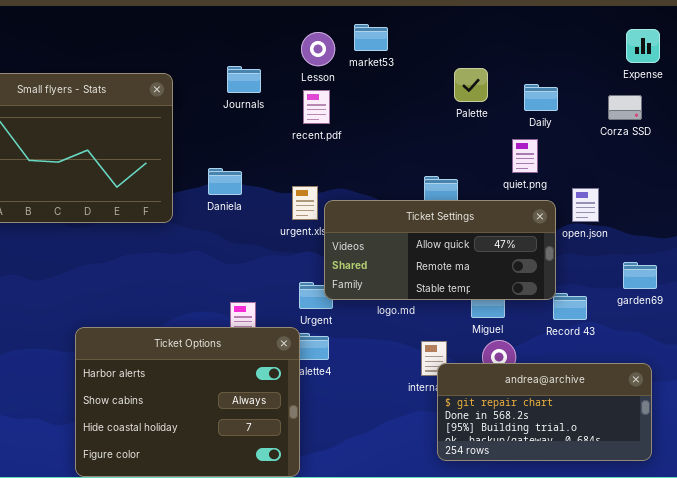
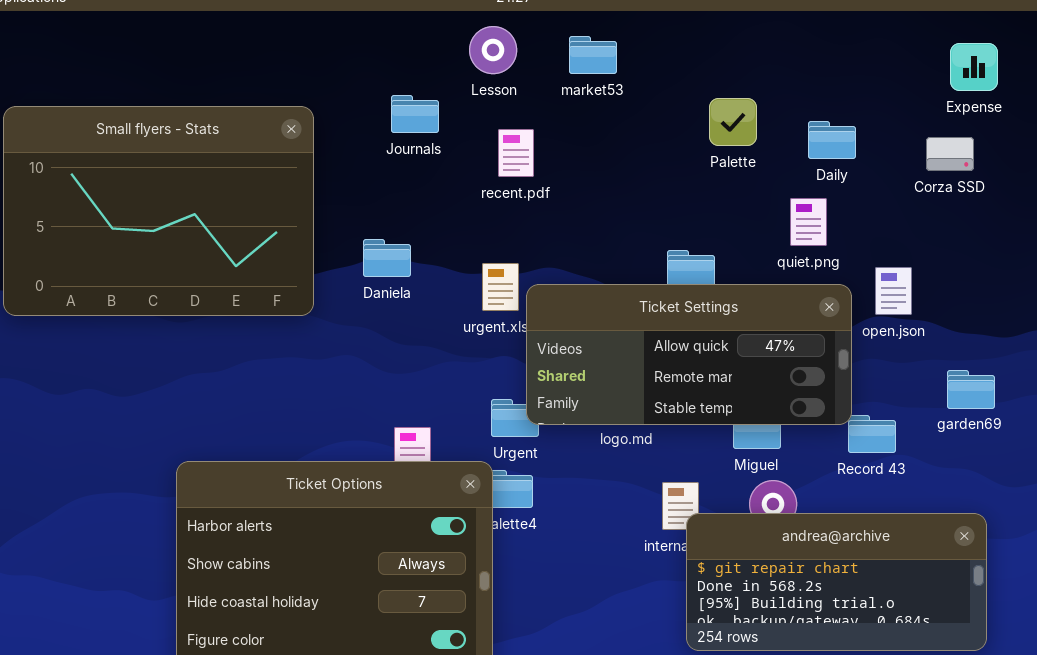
Lesson: [301,32,335,66] -> [469,26,517,74], moved

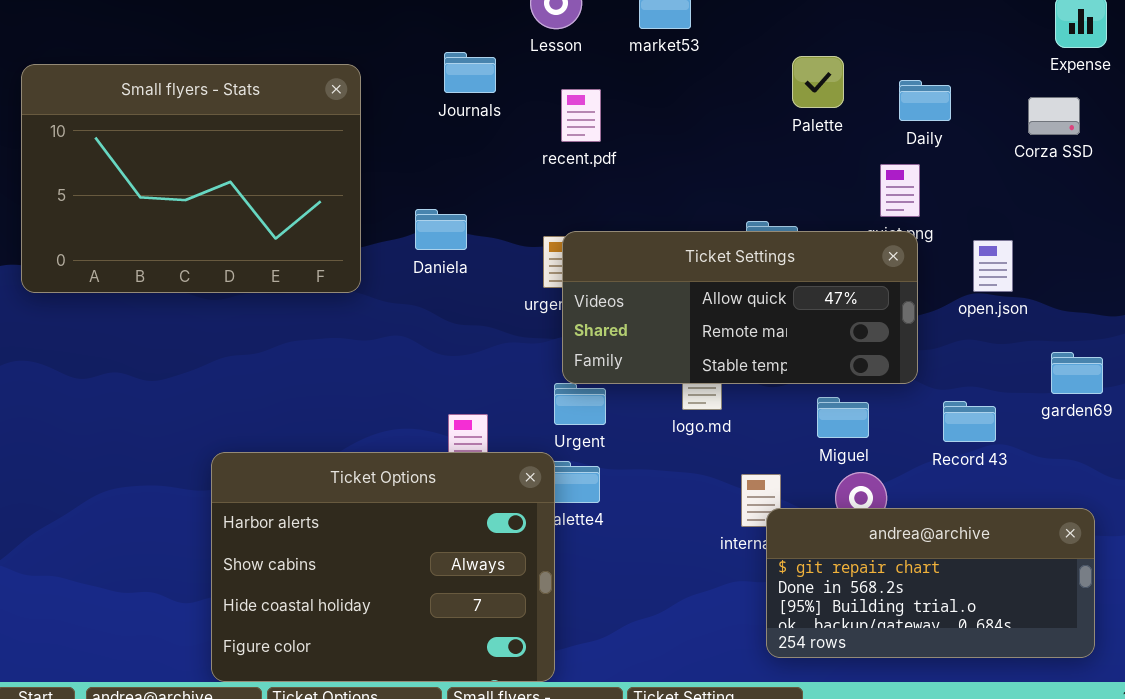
Ticket Settings: [526,284,852,425] -> [562,231,918,384], moved

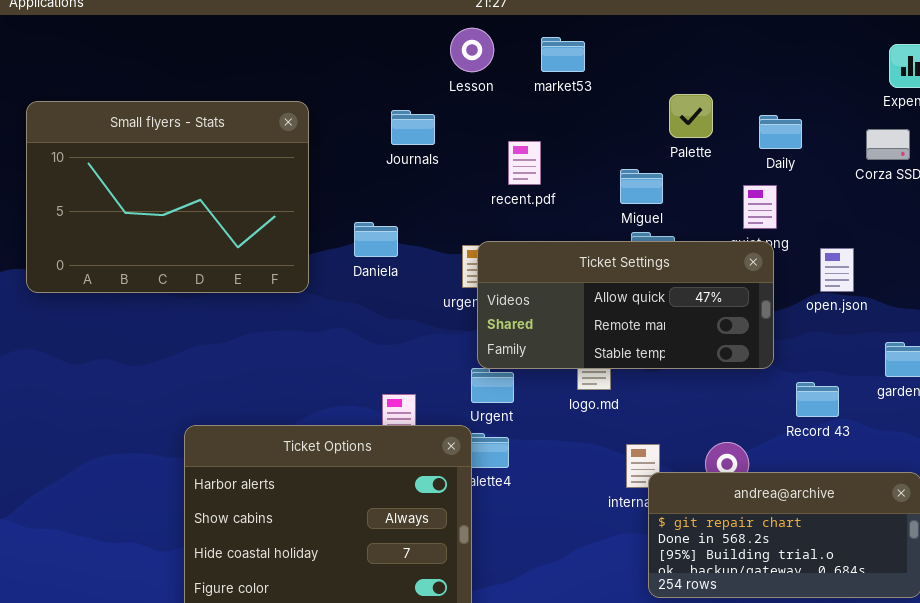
Journals: [444,52,496,93] -> [391,110,435,145], moved
recent.pdf: [561,89,601,142] -> [508,141,541,185], moved
Miguel: [817,397,869,438] -> [620,169,663,204], moved

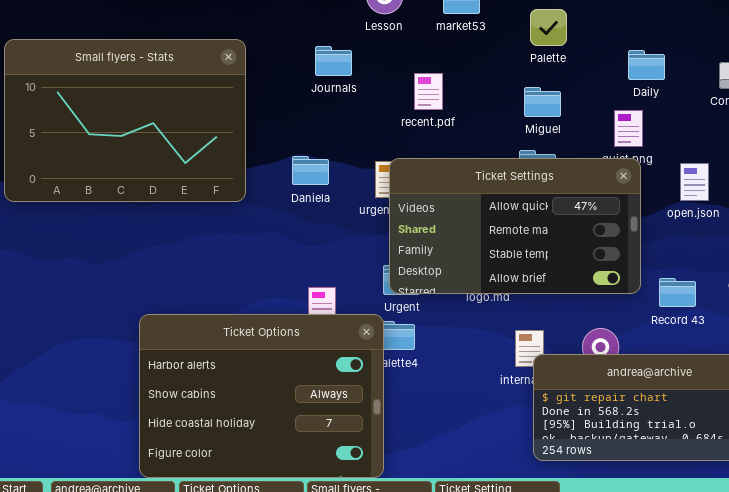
Palette: [669,94,713,138] -> [530,9,567,46], moved
Miguel: [620,169,663,204] -> [524,87,561,117], moved
Daniela: [354,222,398,257] -> [292,156,329,185], moved
Ticket Settings: [477,241,774,369] -> [389,158,641,294], resized

